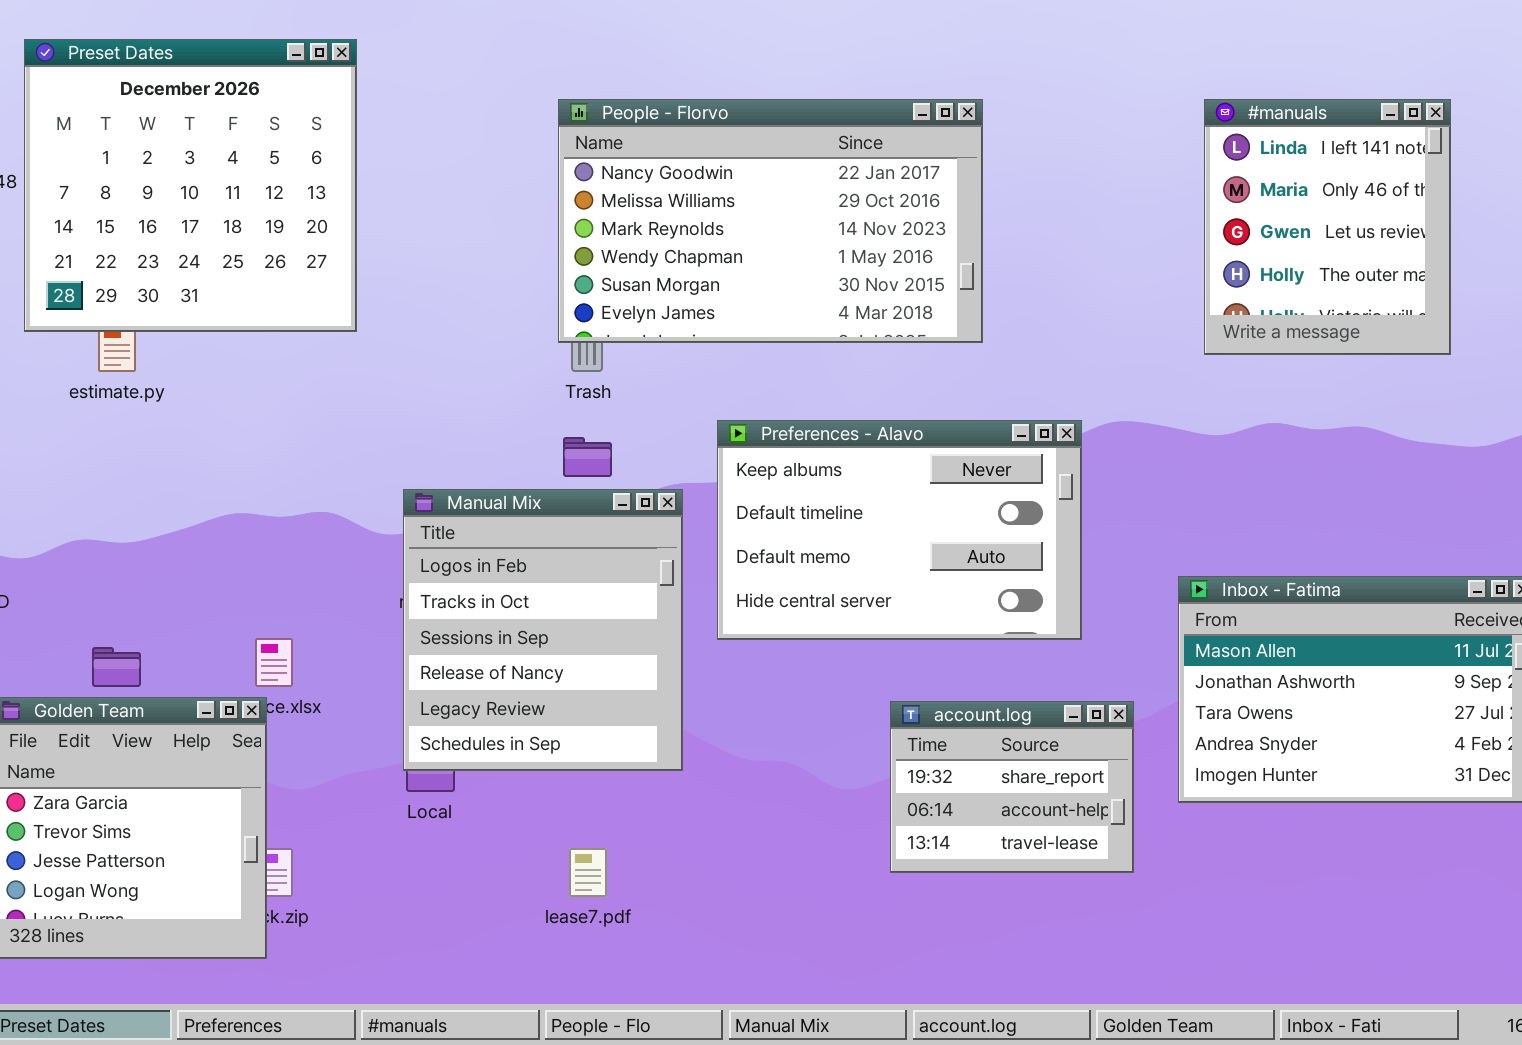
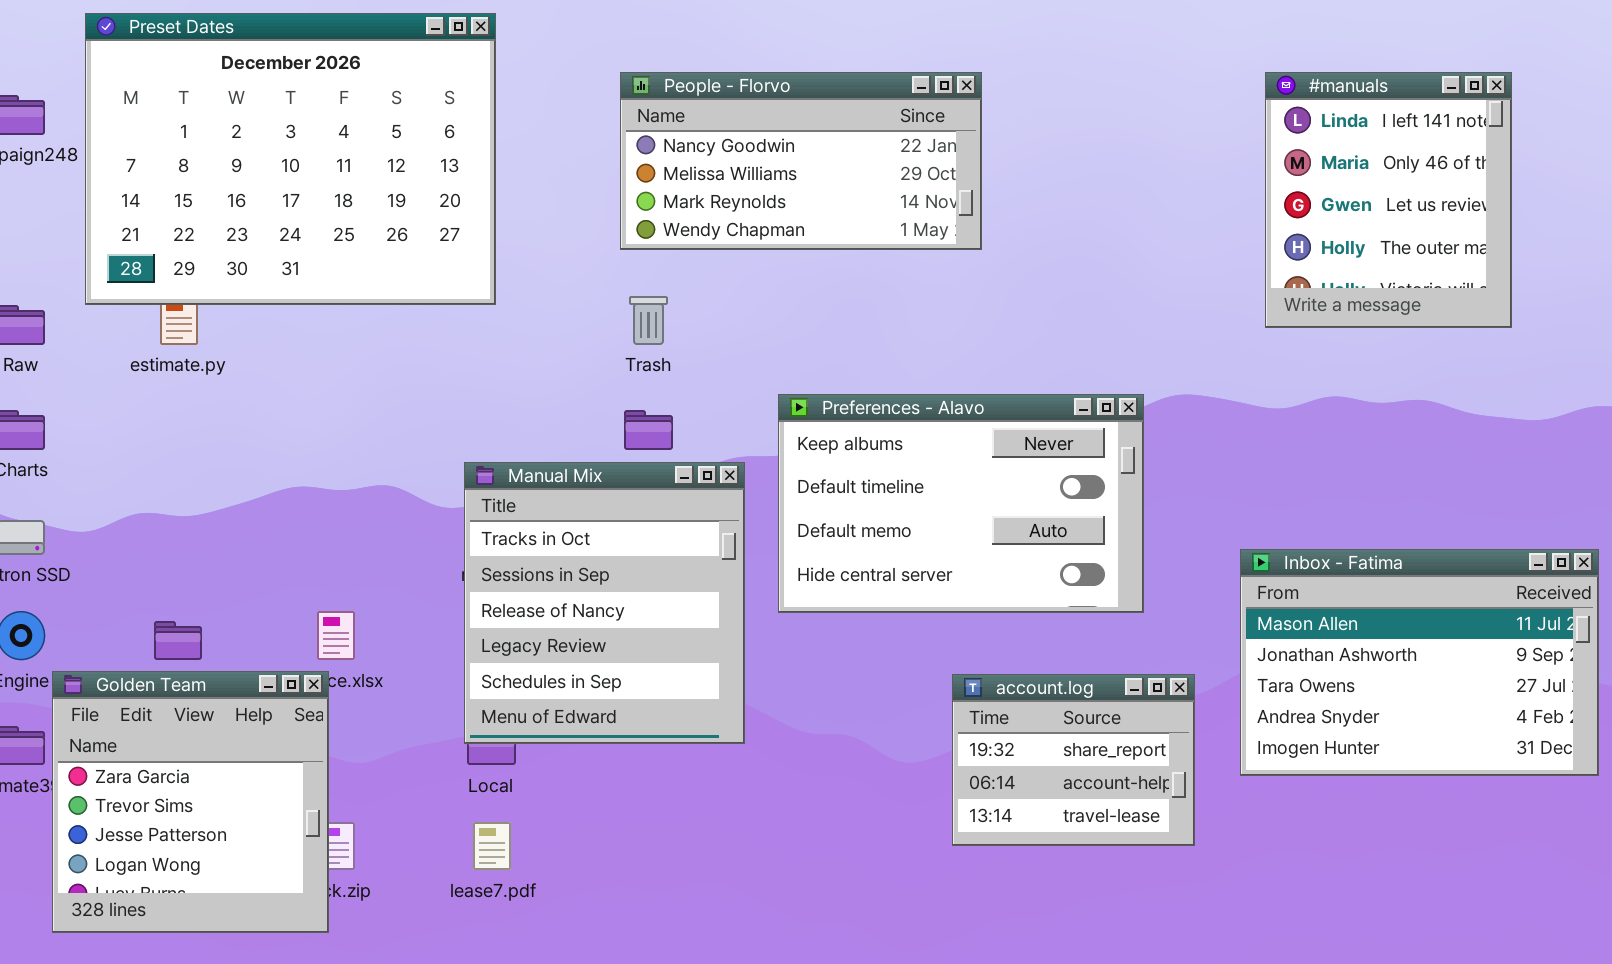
Preset Dates: [24,39,357,332] -> [85,13,496,305], resized
People - Florvo: [558,99,983,343] -> [620,72,982,250], resized
Manual Mix: [403,489,683,771] -> [464,462,745,744], scrolled down 1 row
lease7.pdf: [569,848,607,897] -> [473,822,511,870], moved

